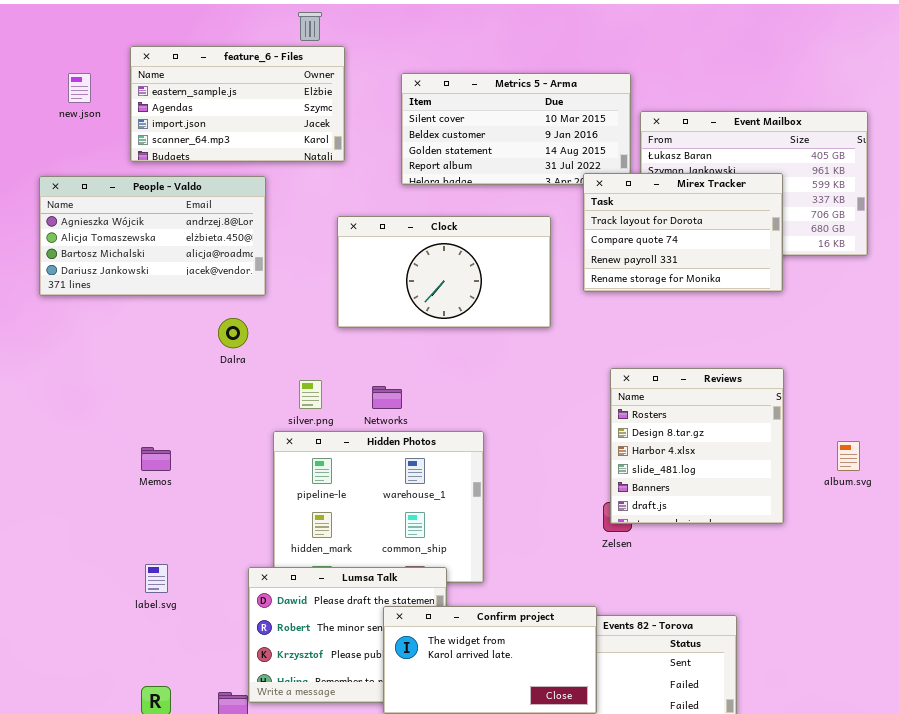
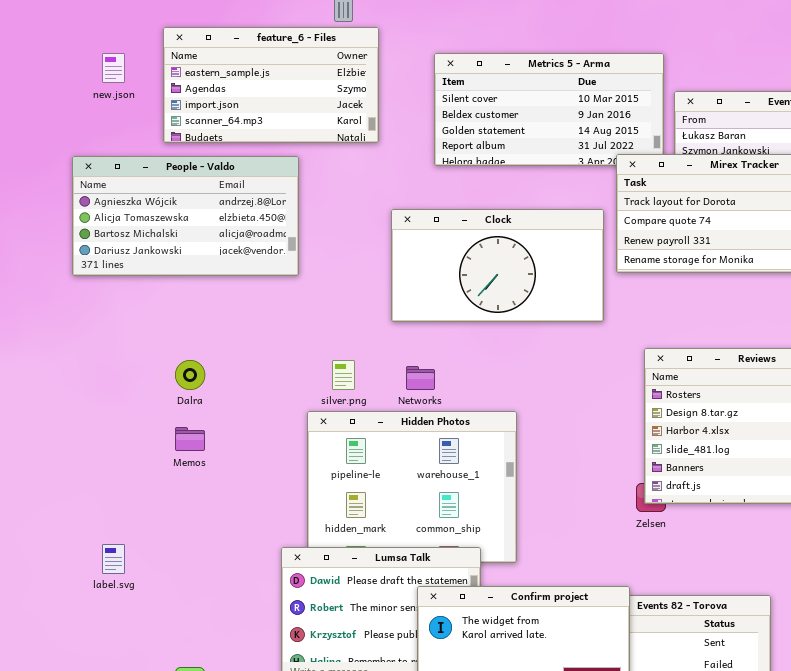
Clock: [337,216,551,328] -> [391,209,604,322], moved
Dalra: [218,318,248,348] -> [175,360,205,390], moved
label.svg: [145,564,168,593] -> [102,544,125,574], moved

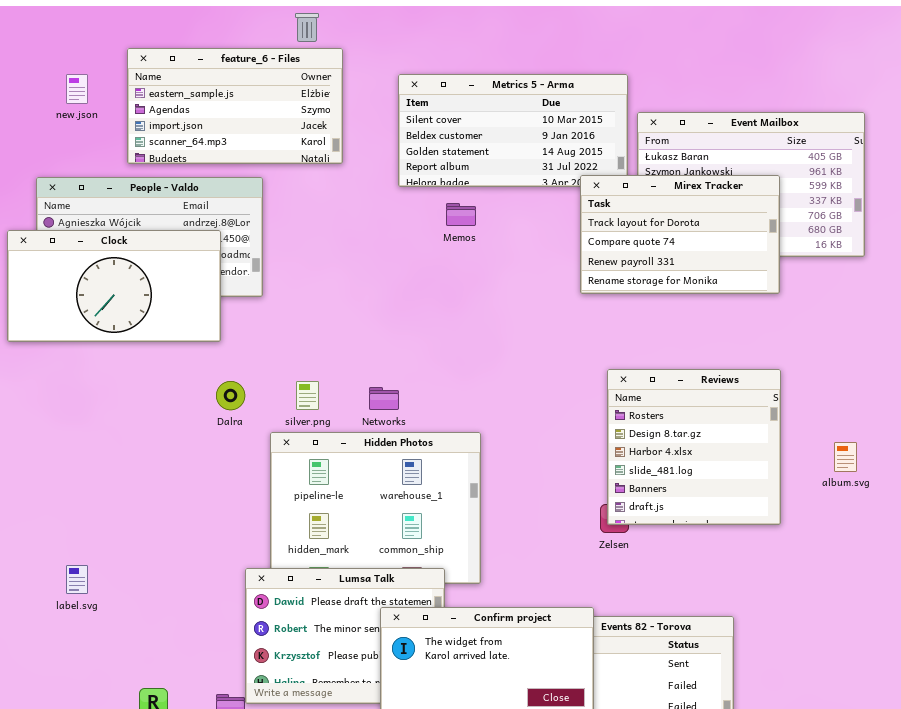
Clock: [391,209,604,322] -> [7,230,221,342], moved
Dalra: [175,360,205,390] -> [216,381,245,410], moved
Memos: [175,427,205,451] -> [446,203,476,226], moved

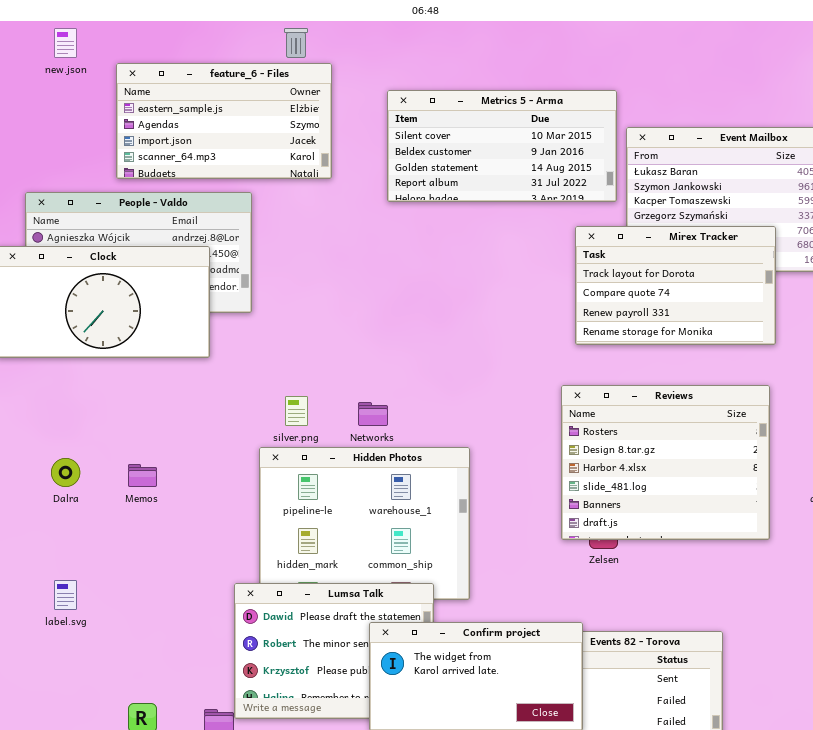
new.json: [66,74,88,104] -> [54,28,77,58], moved
Mirex Tracker: [580,175,780,294] -> [575,226,776,345], moved
Memos: [446,203,476,226] -> [128,464,157,487], moved
Reviews: [607,369,781,525] -> [561,385,770,540], resized
Dalra: [216,381,245,410] -> [51,458,80,487], moved

